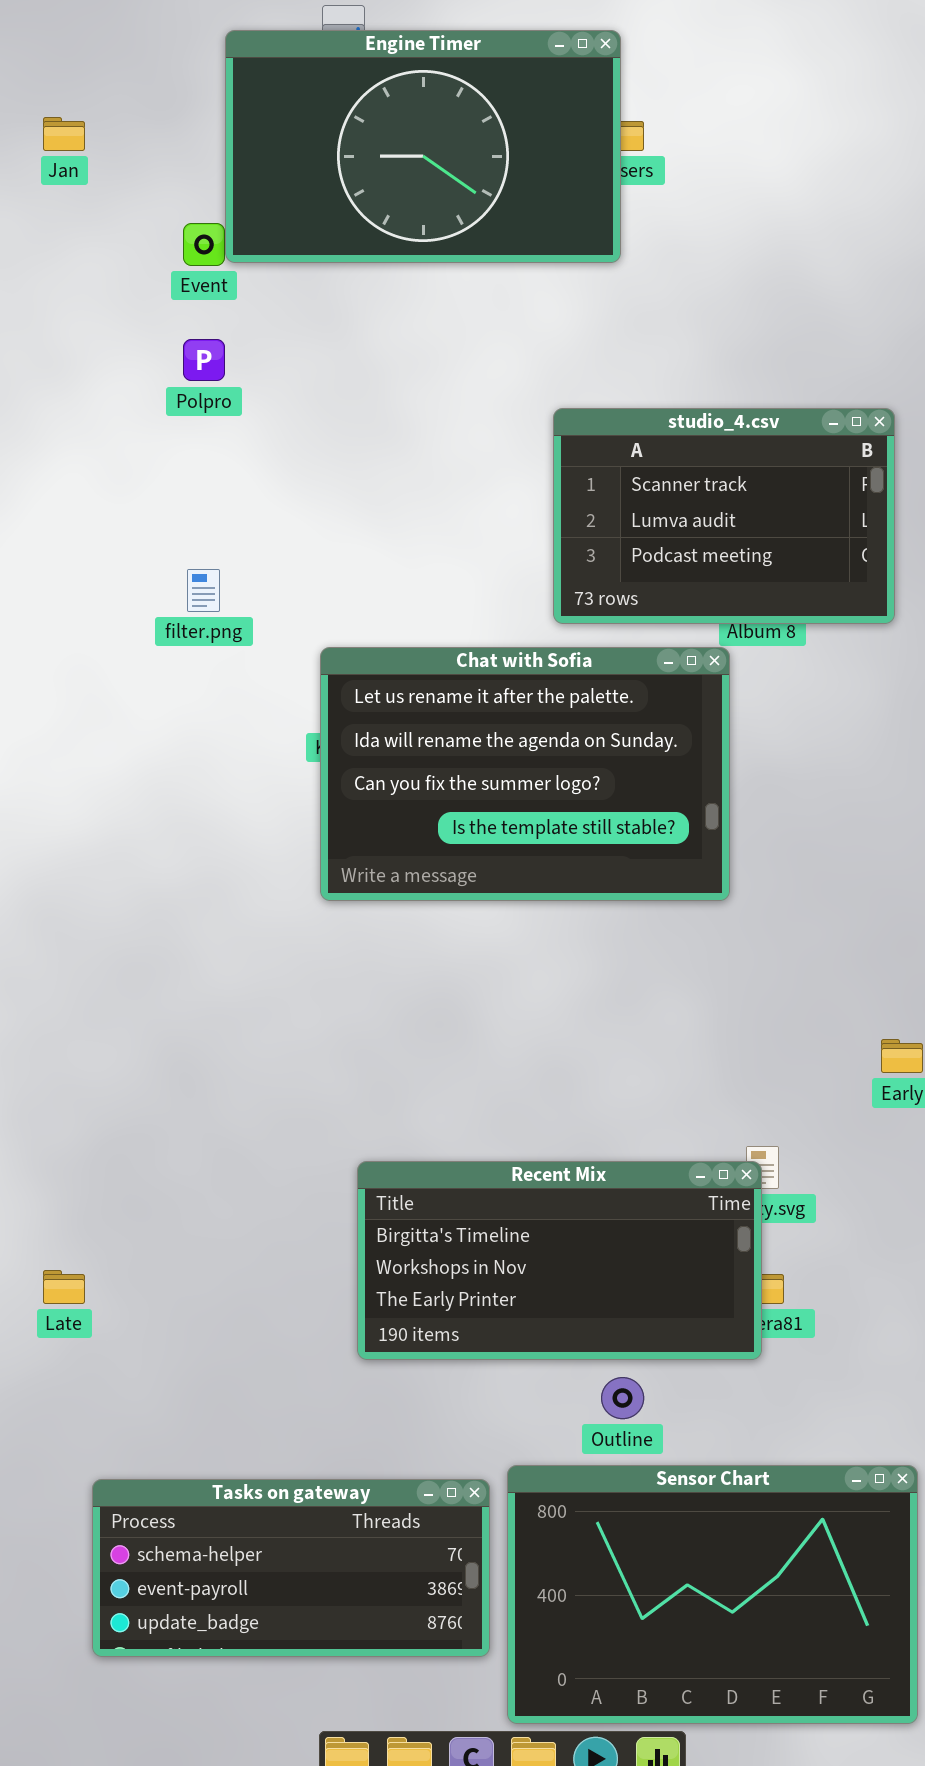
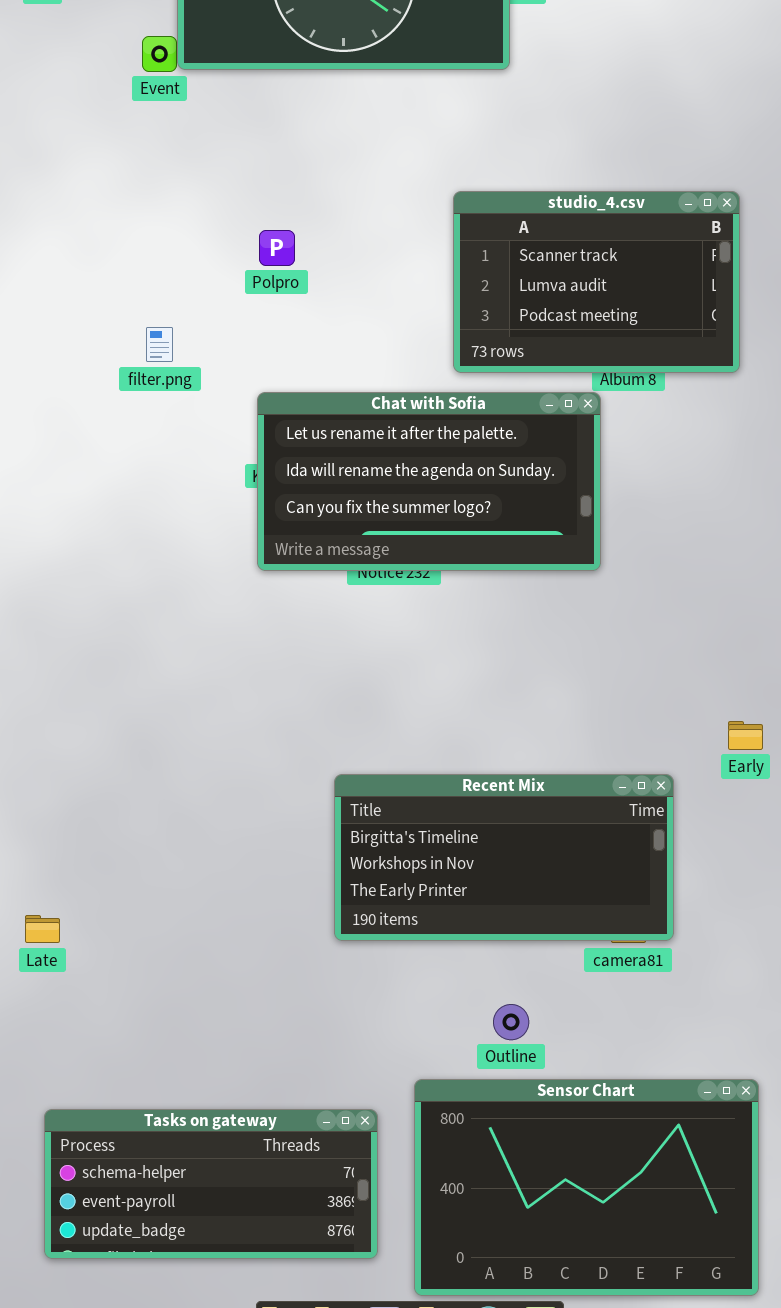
Polpro: [183,339,225,381] -> [259,230,295,266], moved
Chat with Sofia: [320,647,730,901] -> [257,392,601,571], resized
Recent Mix: [357,1161,762,1360] -> [334,774,674,941], moved
Tasks on gateway: [92,1479,490,1657] -> [44,1109,378,1259], moved

